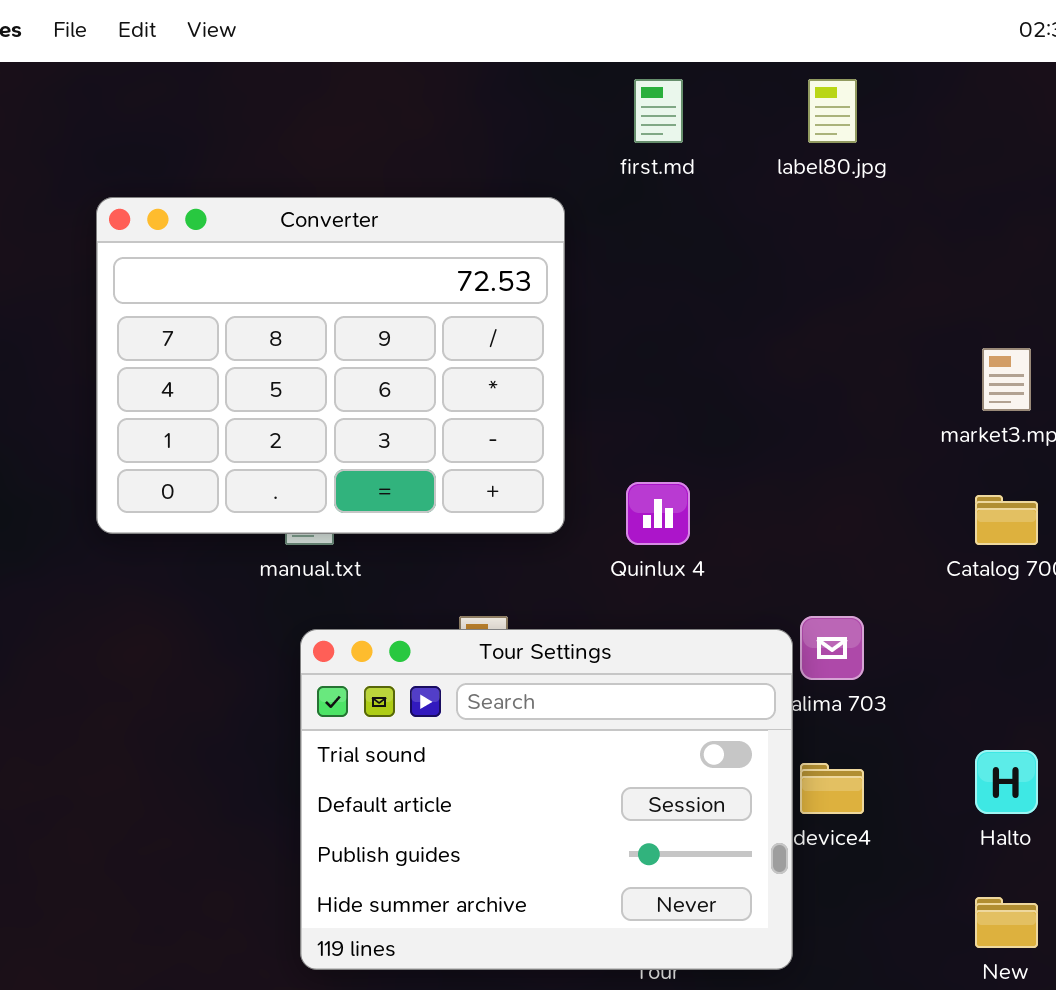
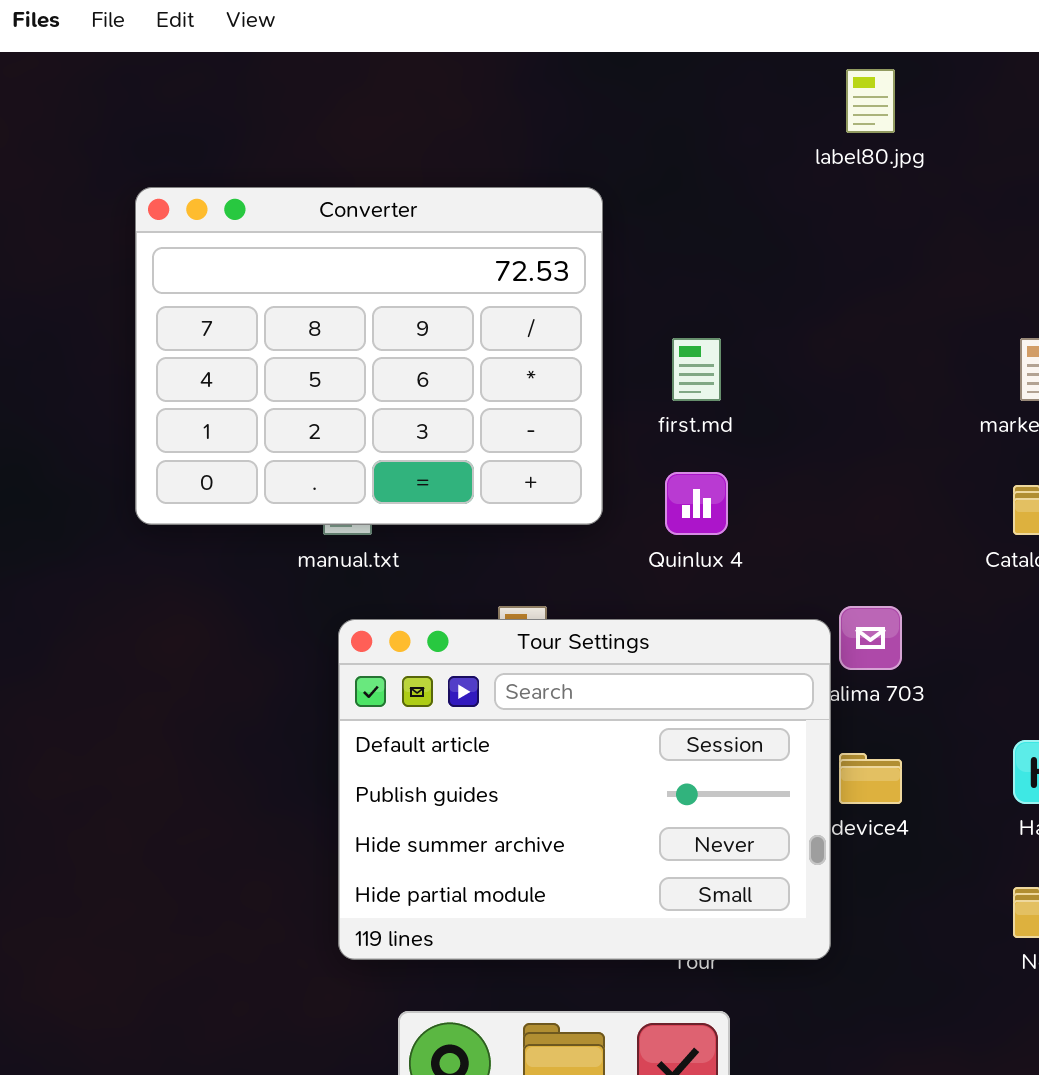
first.md: [634,79,683,143] -> [672,338,721,401], moved
Tour Settings: [300,629,793,970] -> [338,619,831,960], scrolled down 1 row

